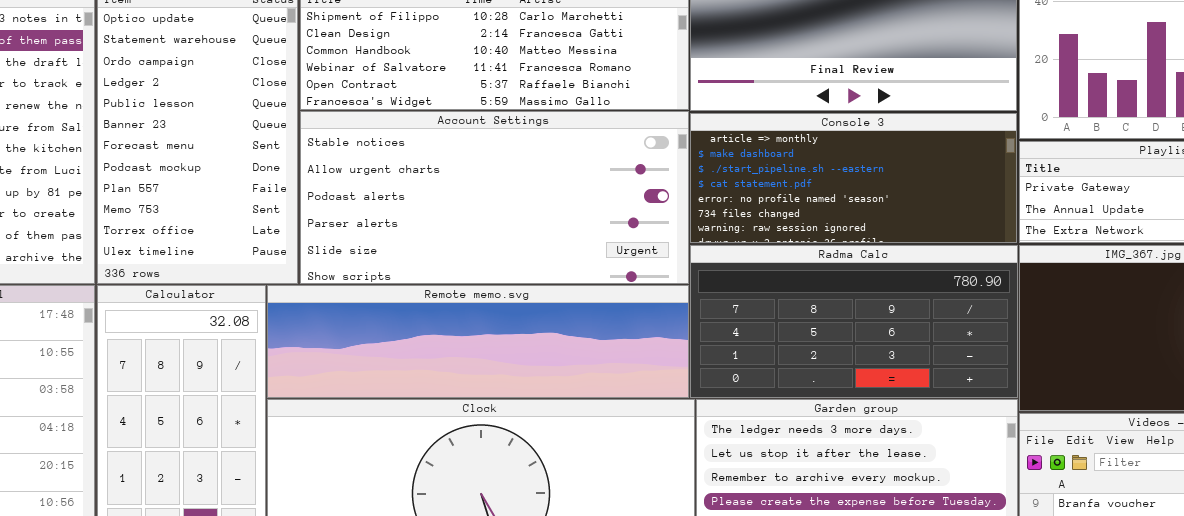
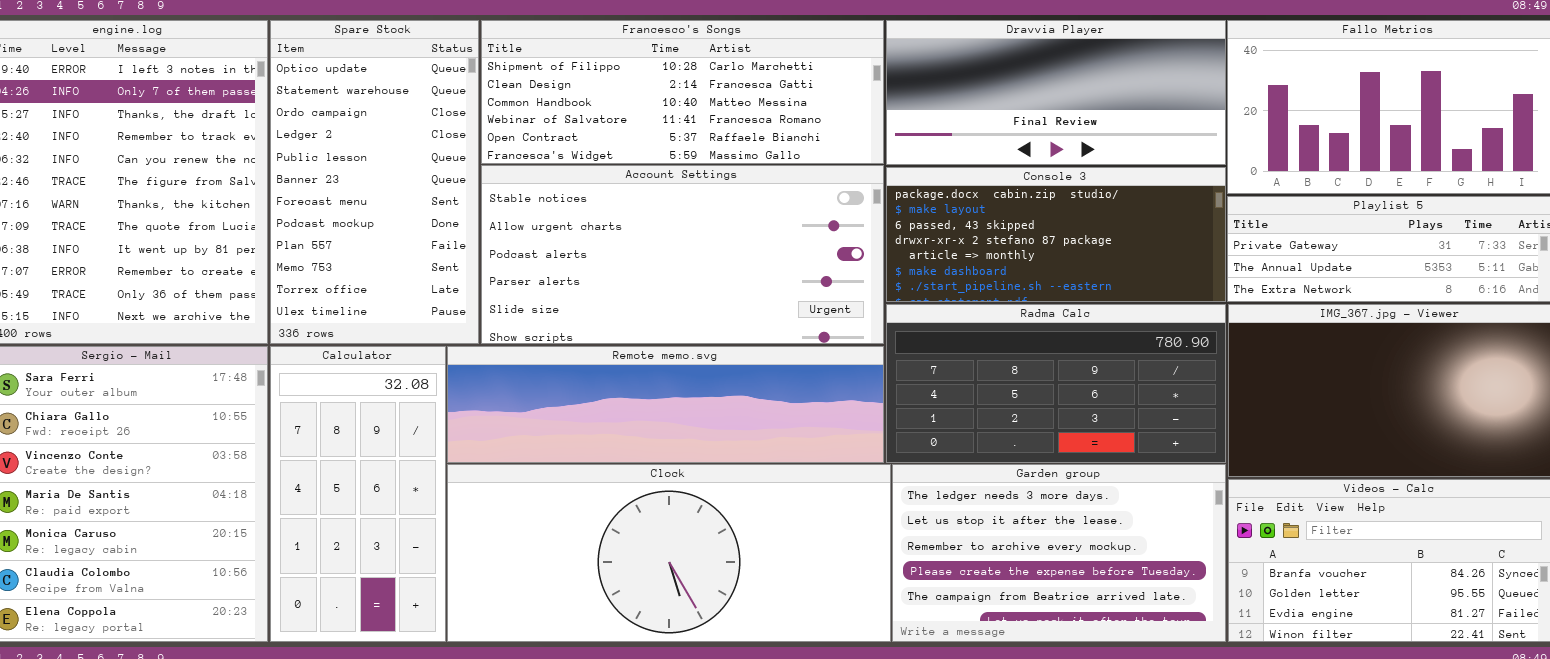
Console 3: [690,113,1017,243] -> [886,167,1226,302], scrolled up 4 rows

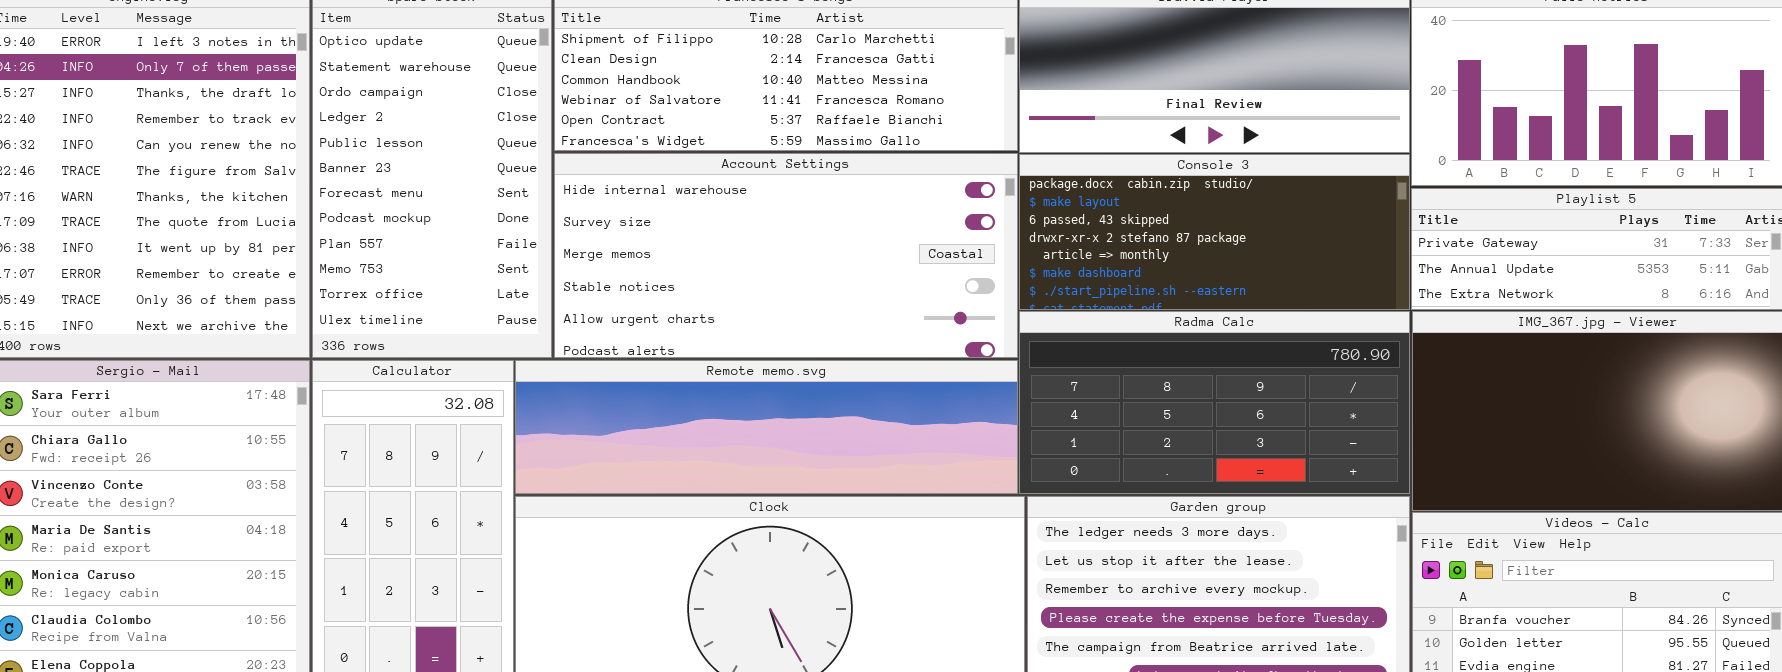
Account Settings: [481,165,884,344] -> [554,153,1018,358], scrolled up 3 rows

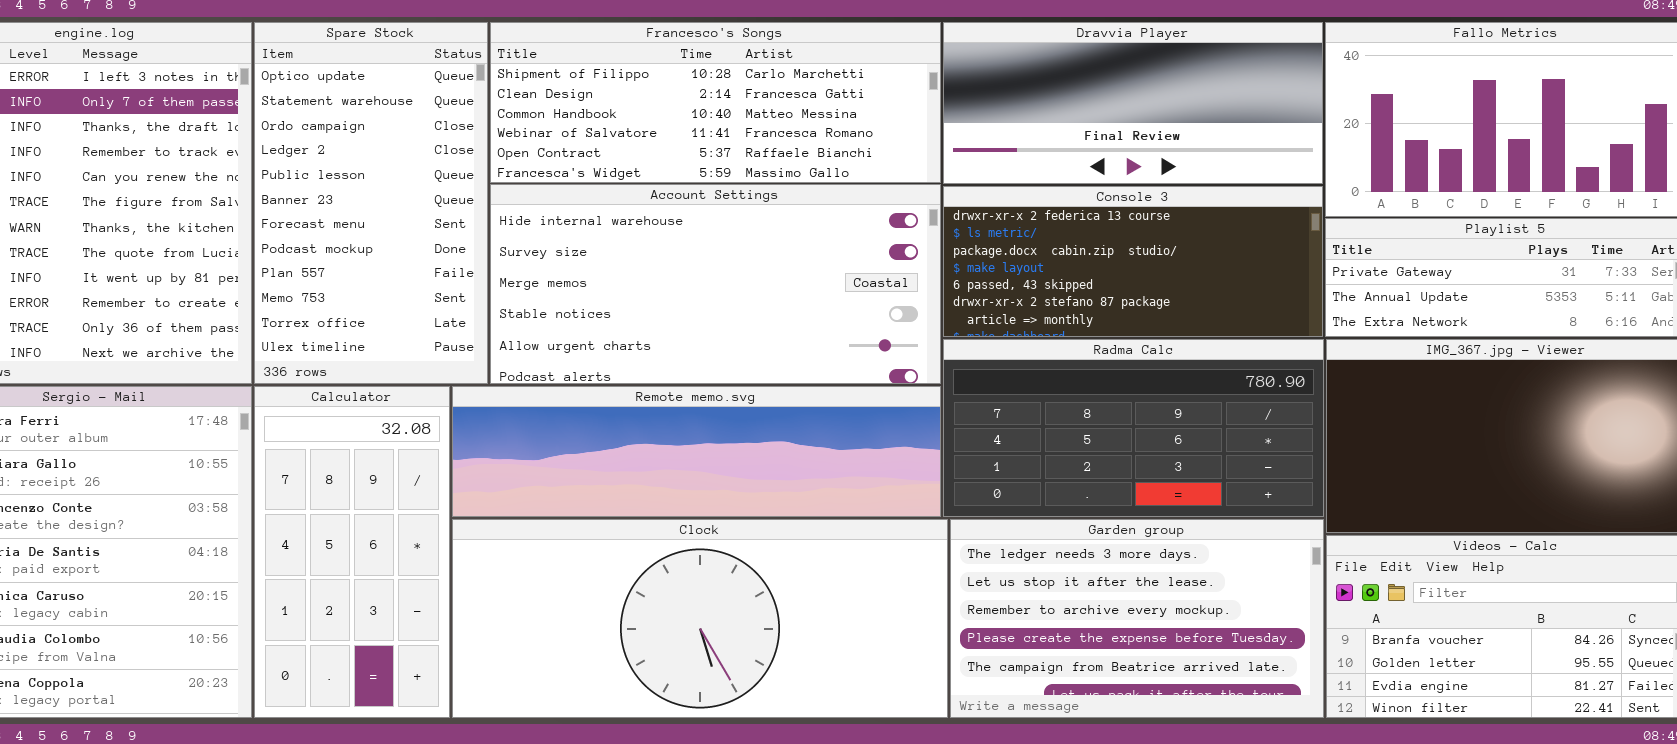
Console 3: [1019,154,1410,310] -> [943,186,1323,337], scrolled up 2 rows

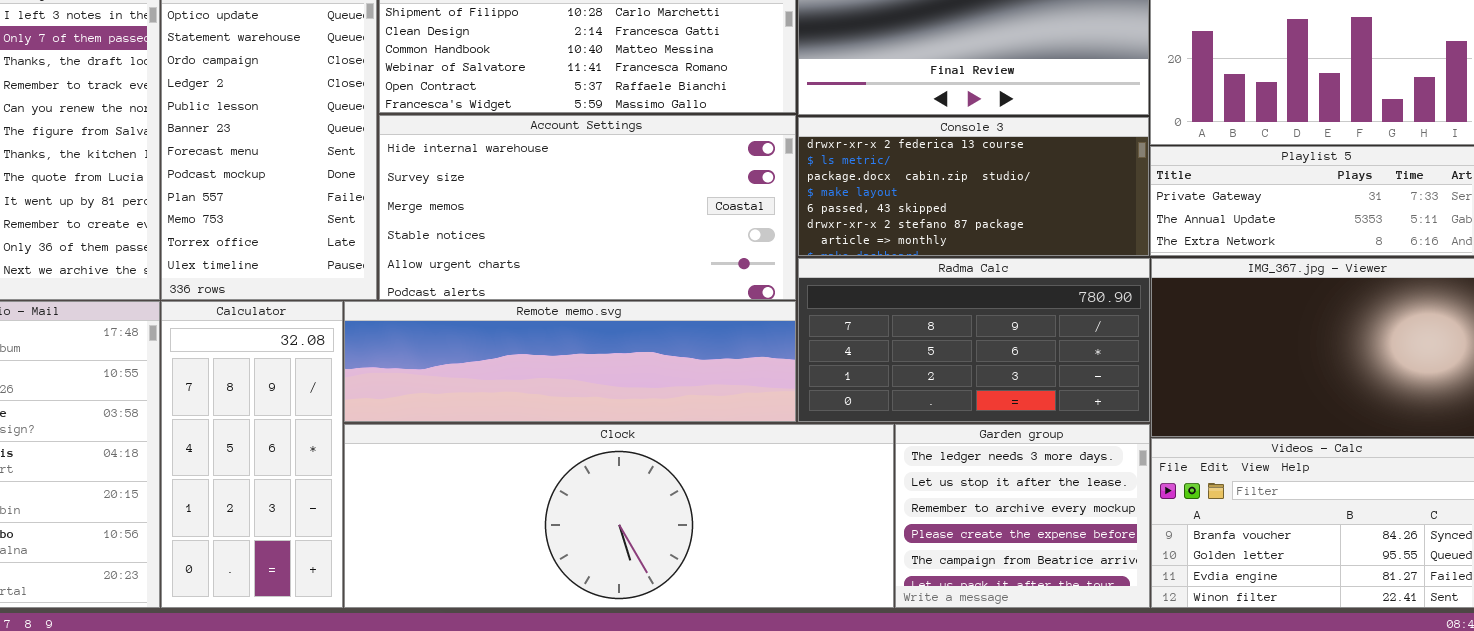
Clock: [452,519,948,718] -> [344,424,894,608], resized
Garden group: [950,519,1324,718] -> [895,424,1150,608], resized

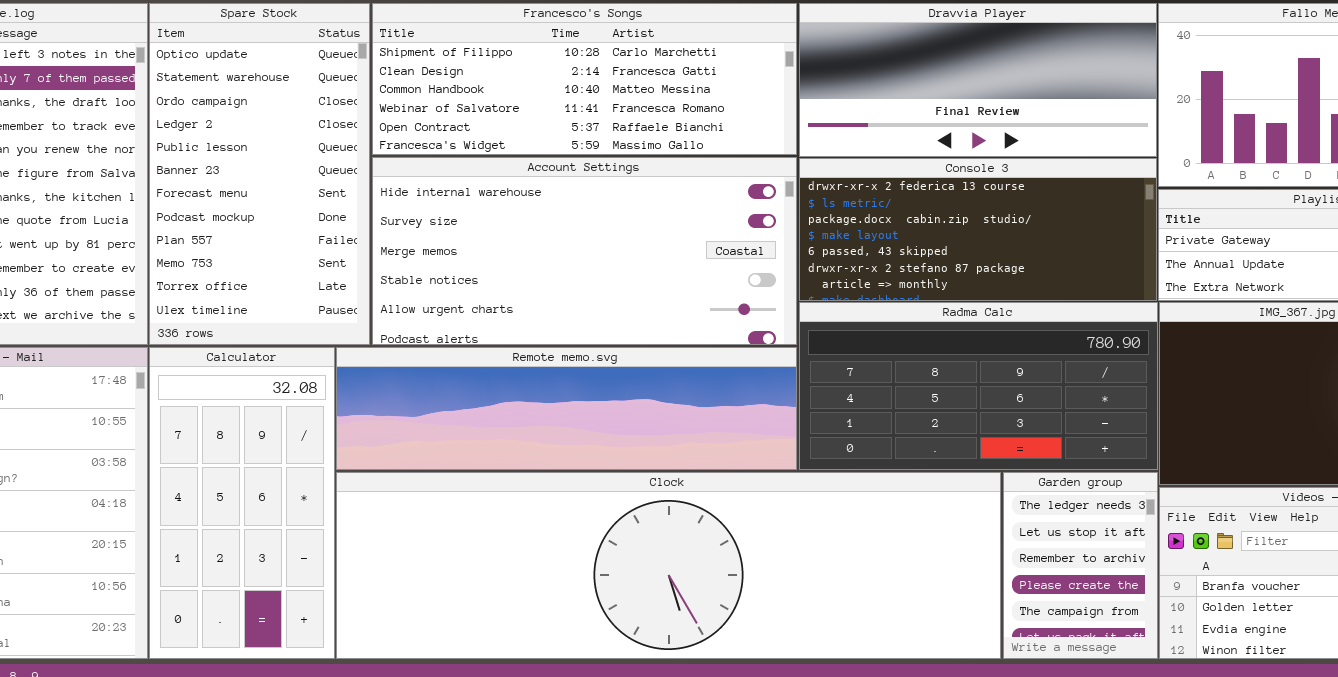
Clock: [344,424,894,608] -> [336,472,1001,659], resized
Garden group: [895,424,1150,608] -> [1003,472,1158,659], resized

